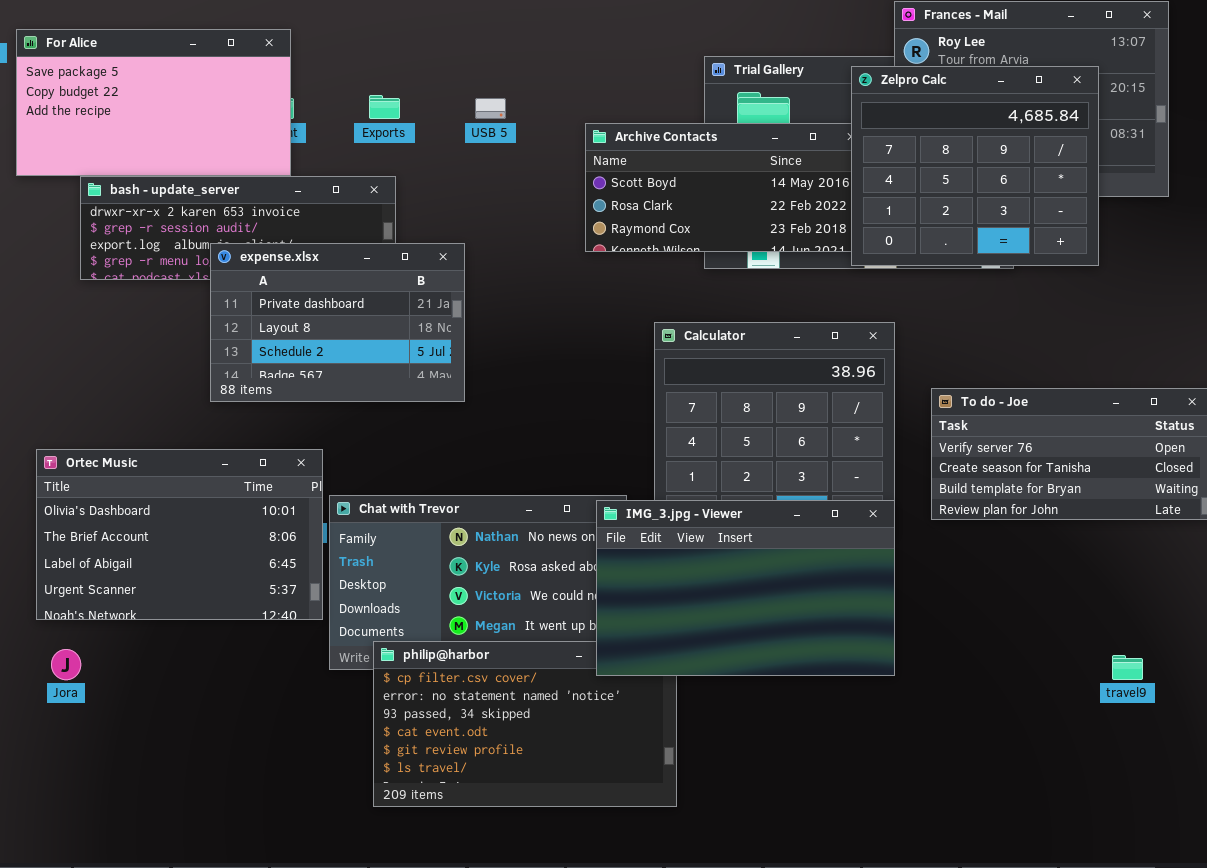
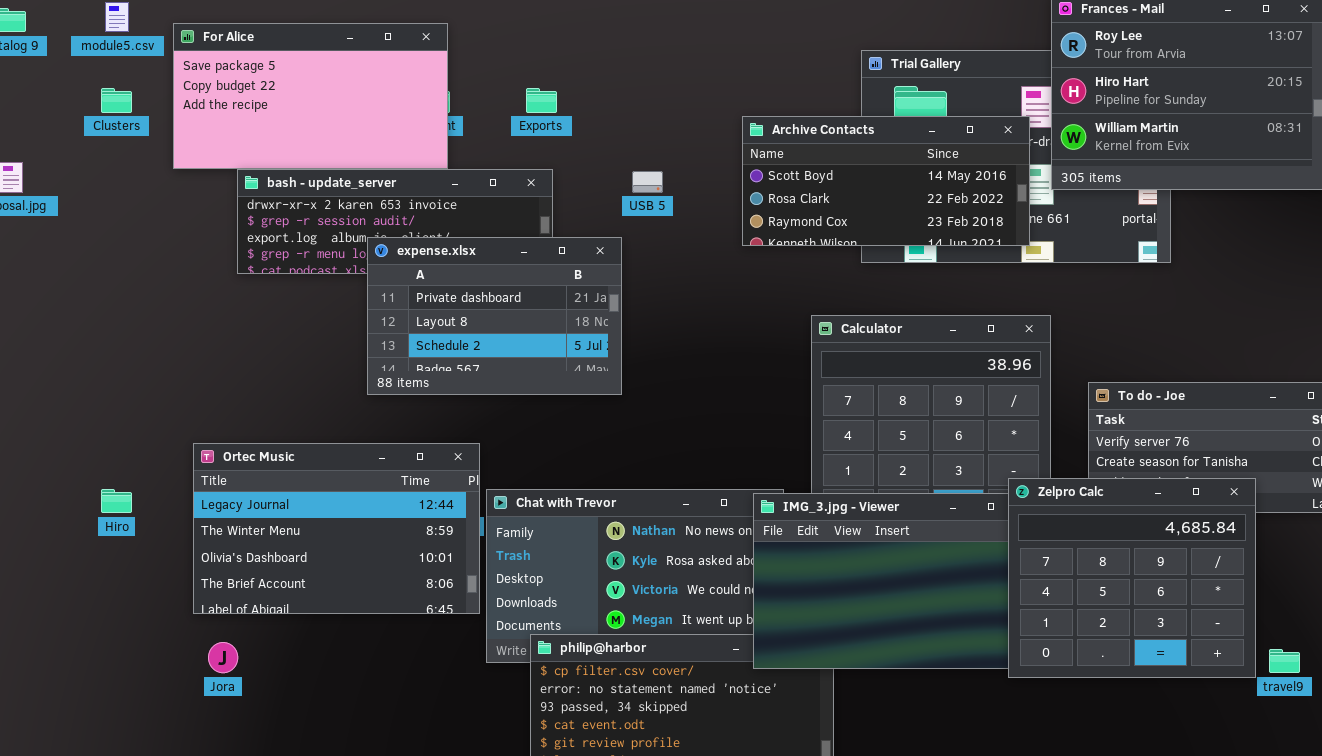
Zelpro Calc: [851,66,1099,266] -> [1008,478,1256,678], moved
USB 5: [475,98,506,119] -> [632,171,663,193], moved
Ortec Music: [36,449,323,620] -> [193,443,480,614], scrolled up 2 rows

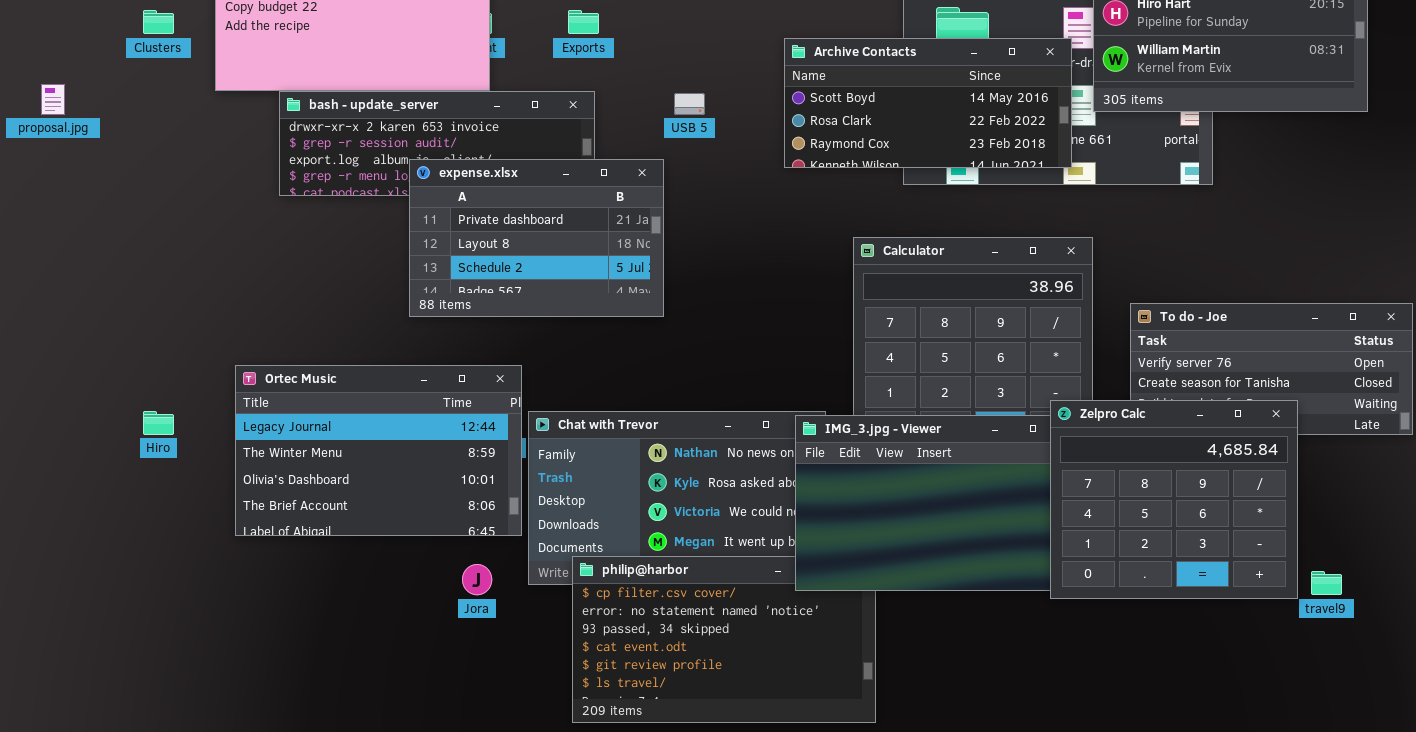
Jora: [208,642,238,673] -> [462,564,492,595], moved

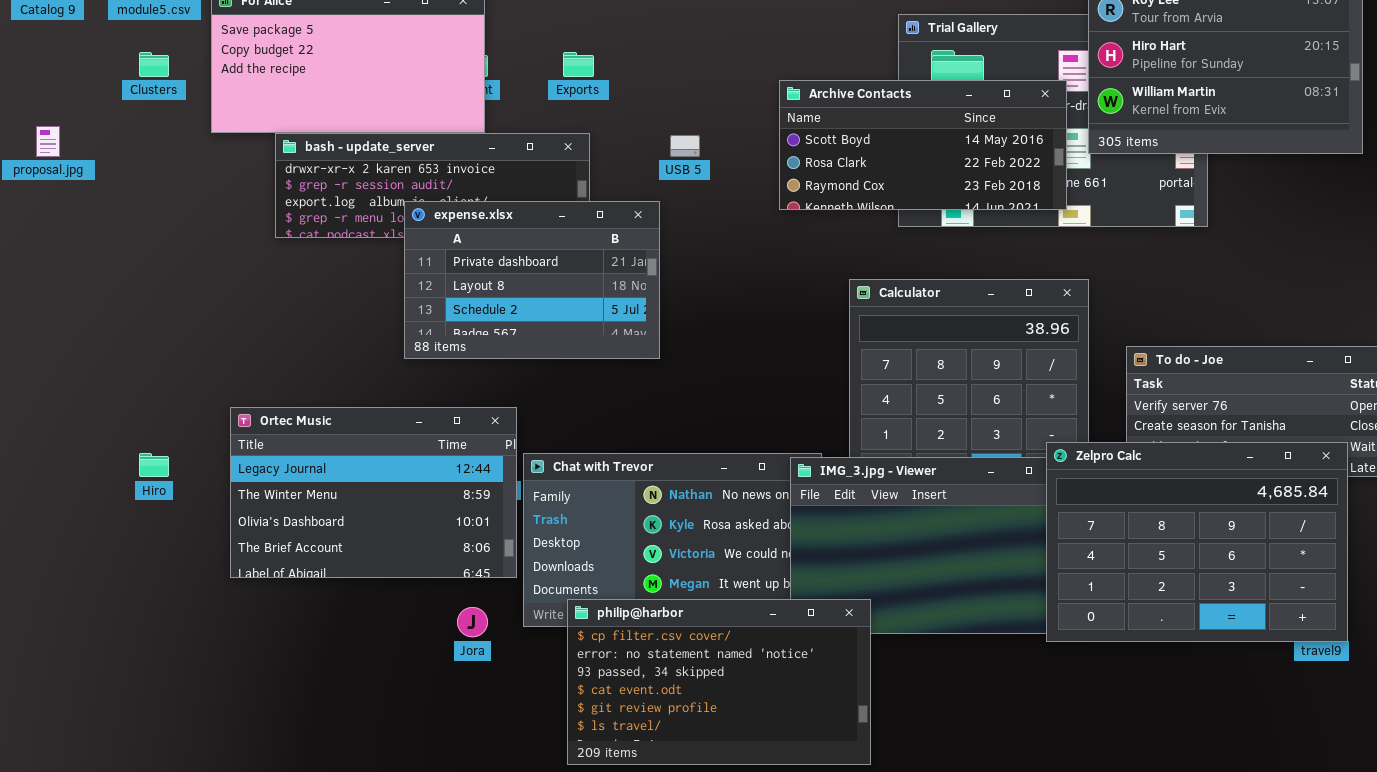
Zelpro Calc: [1050,400,1298,599] -> [1046,442,1348,642], resized
philip@harbor: [572,556,876,723] -> [567,599,871,765], raised

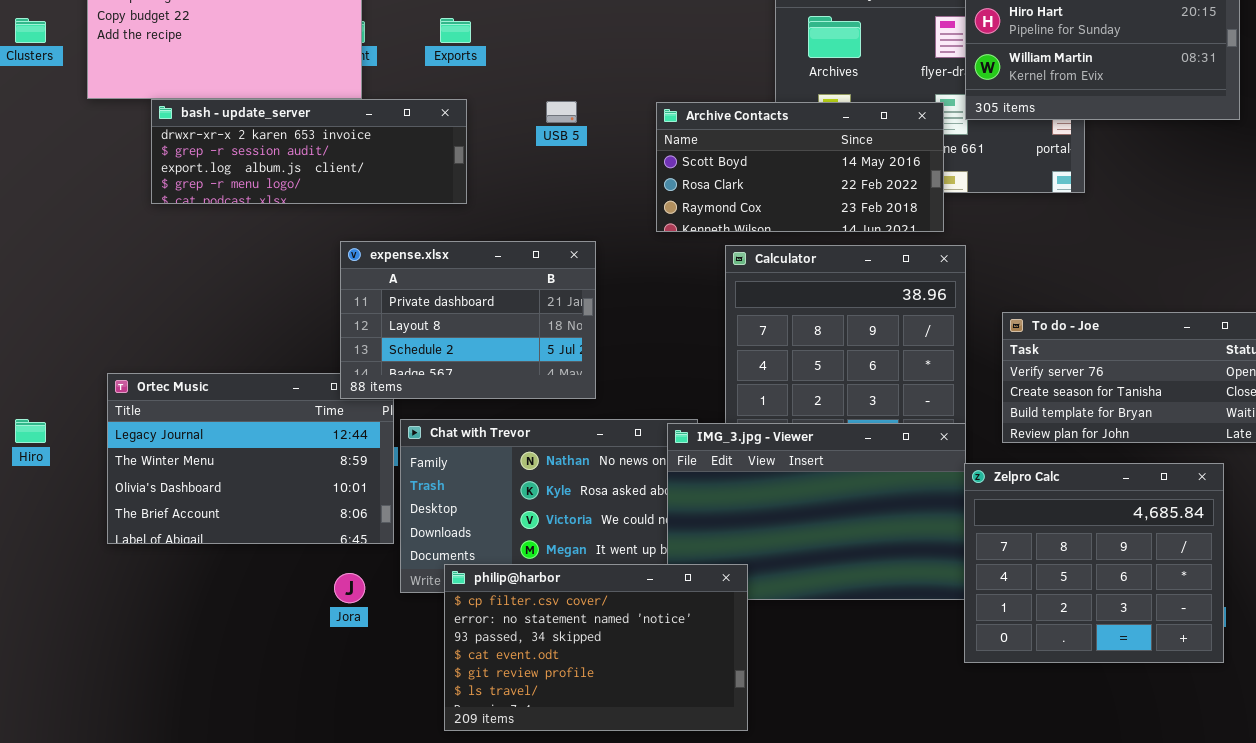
Archive Contacts: [779,80,1067,210] -> [656,102,944,232], moved
expense.xlsx: [404,201,660,359] -> [340,241,596,399], moved
Zelpro Calc: [1046,442,1348,642] -> [964,463,1224,663], moved, resized

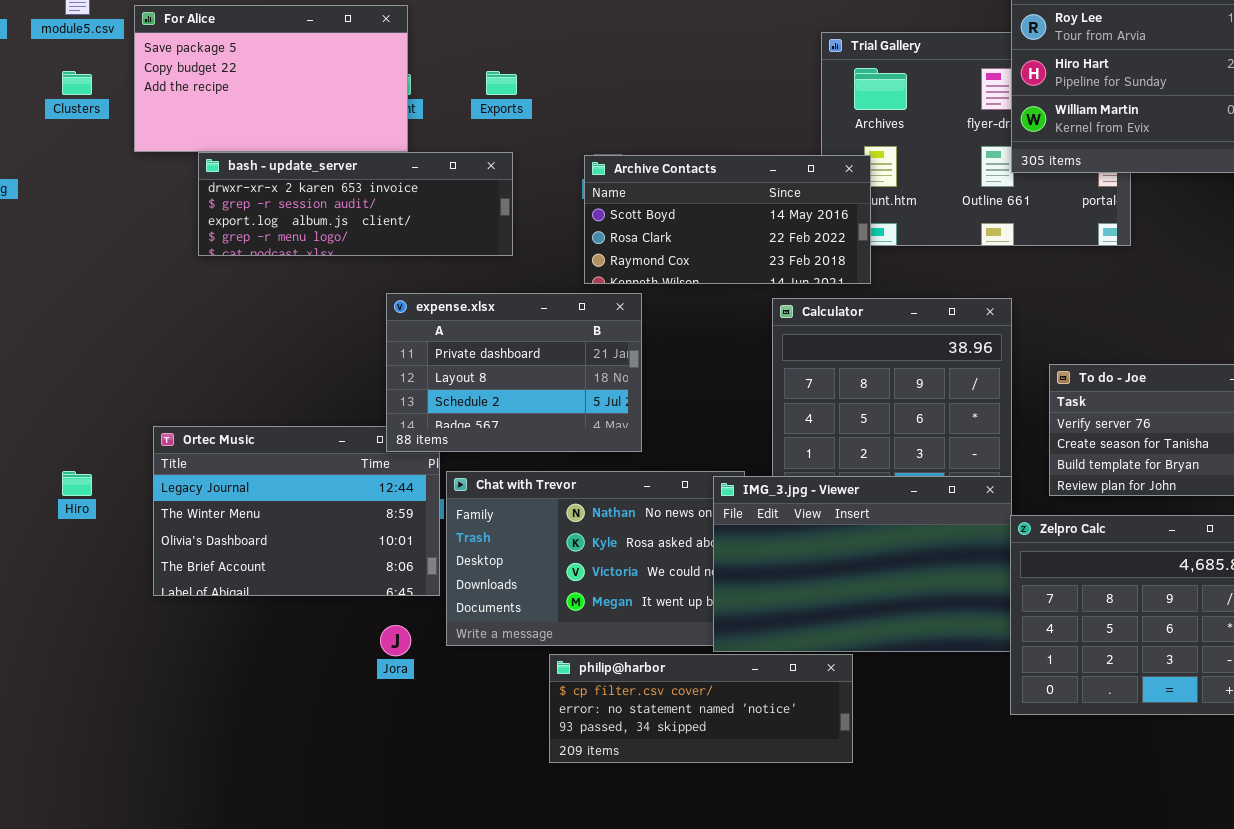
Archive Contacts: [656,102,944,232] -> [584,155,871,284], moved
philip@harbor: [444,564,748,731] -> [549,654,853,763], moved, resized

